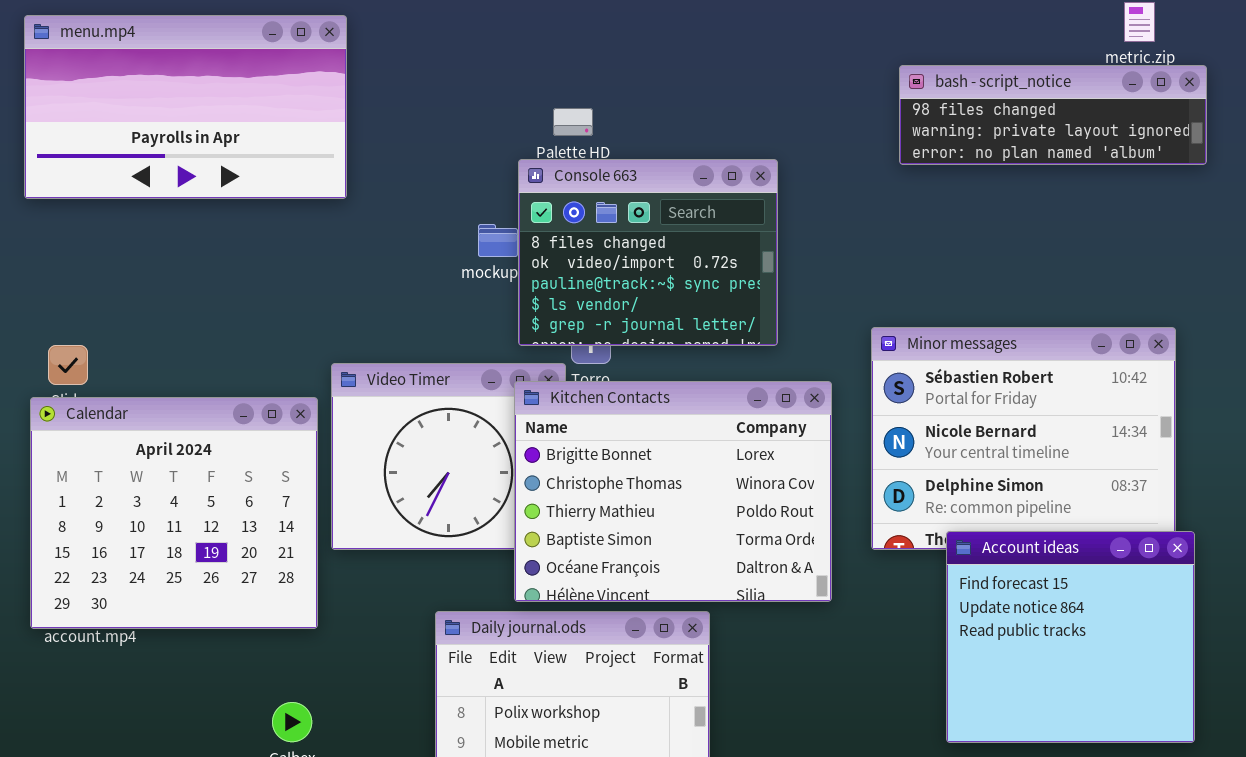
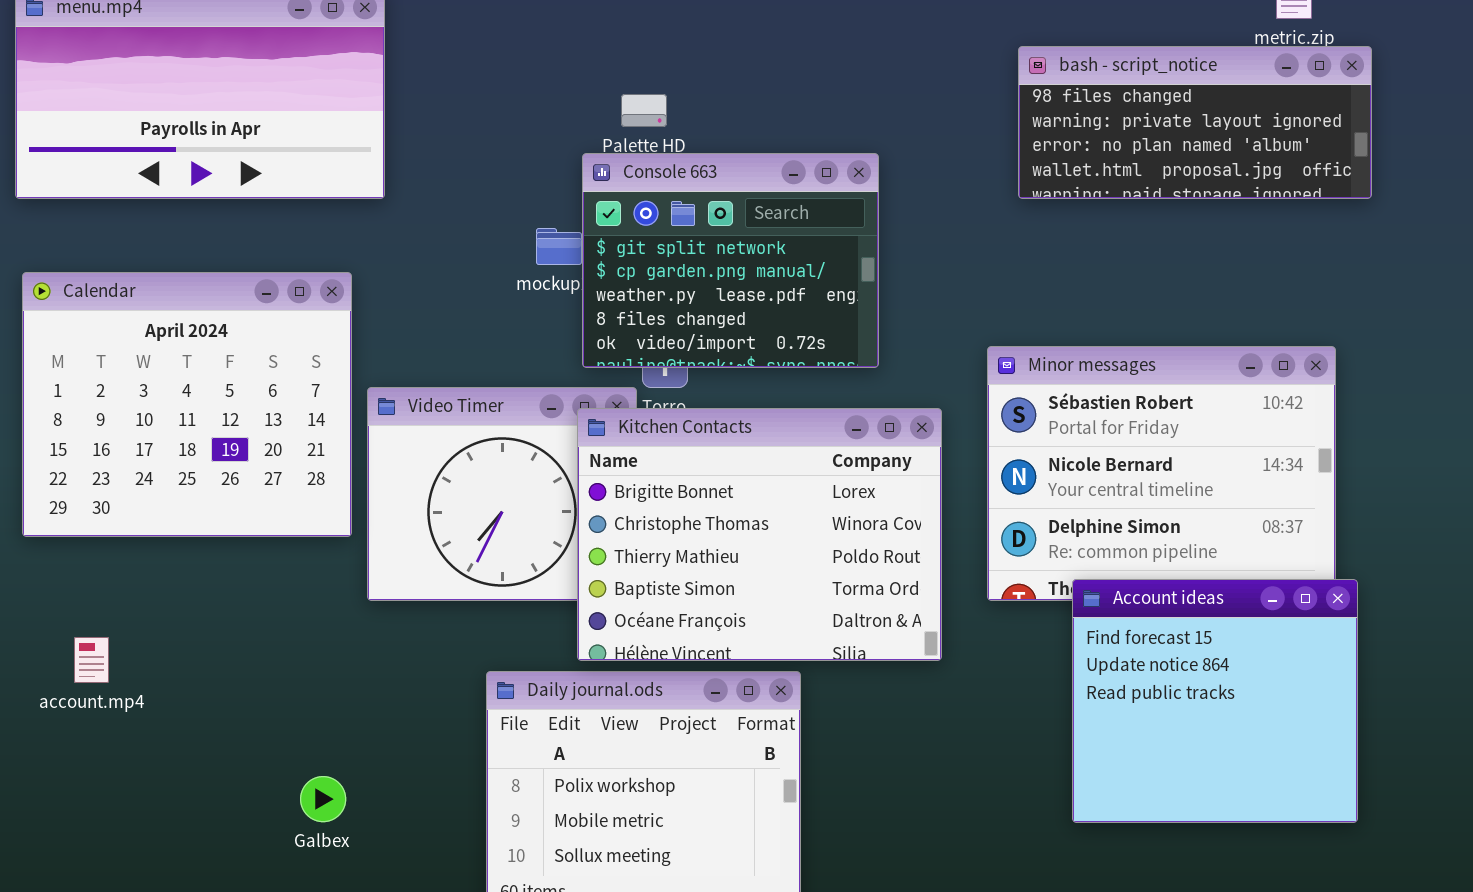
bash - script_notice: [899,65,1207,165] -> [1018,46,1372,199], resized
Console 663: [518,159,778,346] -> [582,153,879,368], scrolled up 3 rows
Calendar: [30,397,318,629] -> [22,272,352,537], moved

